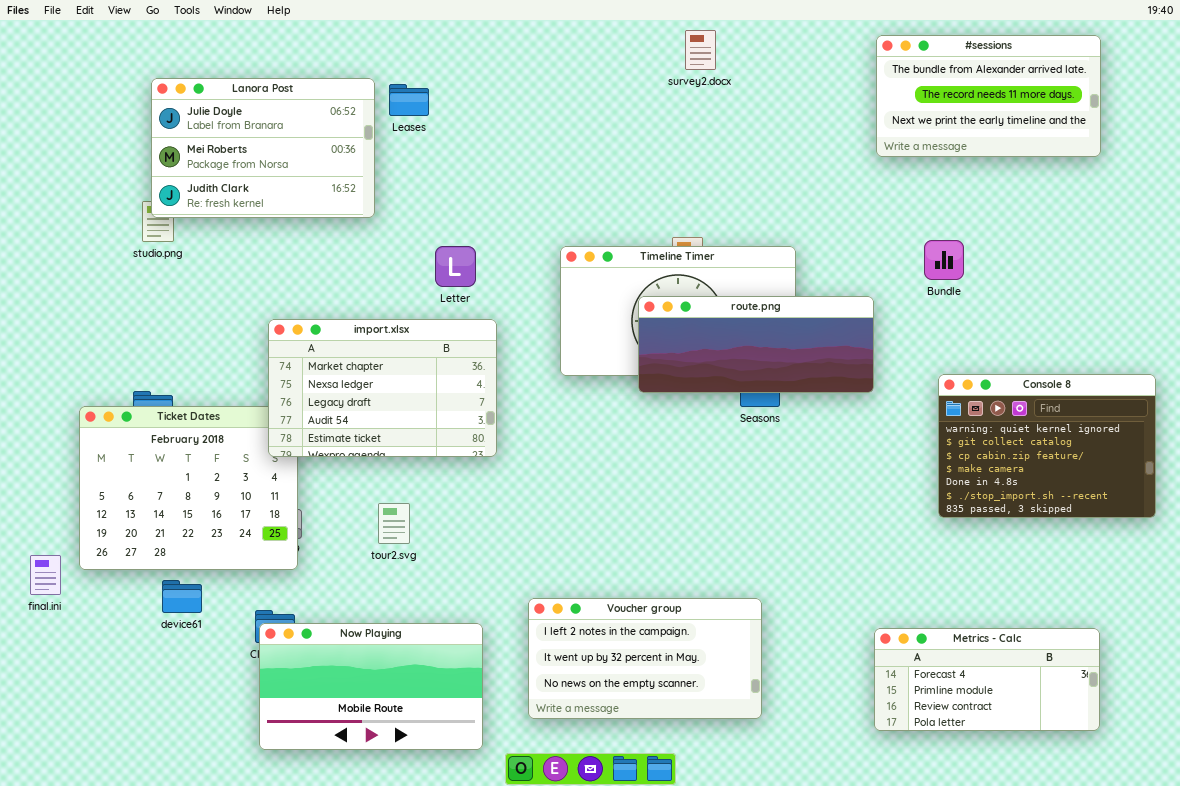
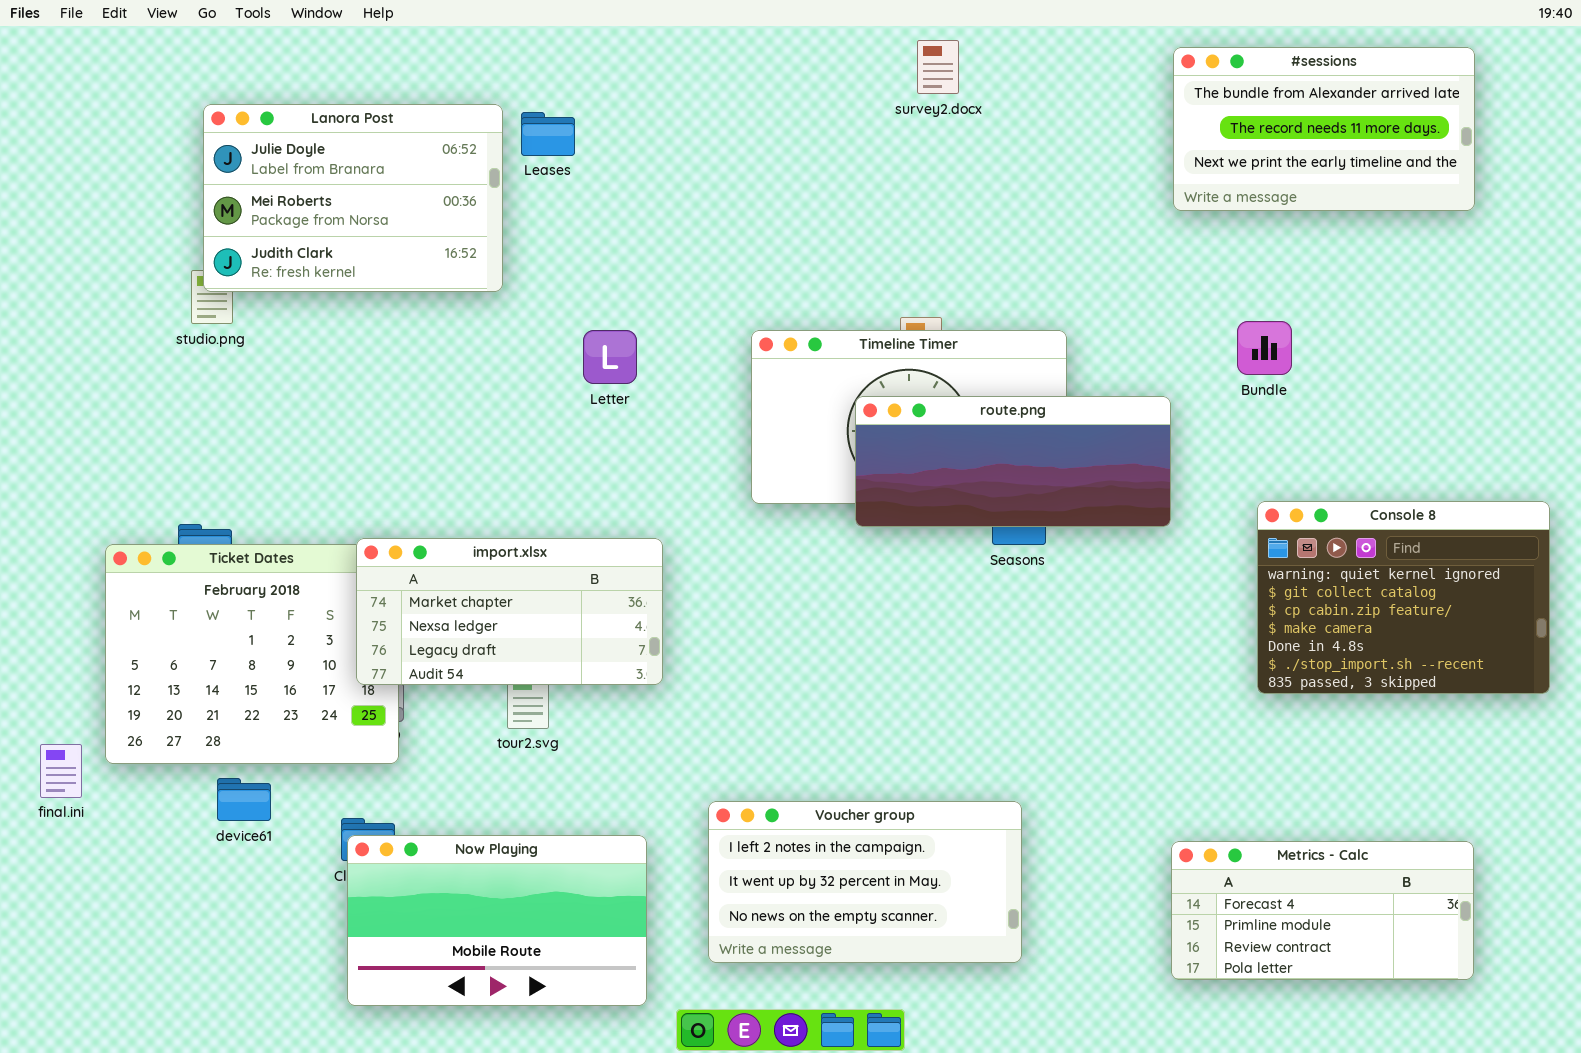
import.xlsx: [268,319,497,457] -> [356,538,663,685], moved, resized

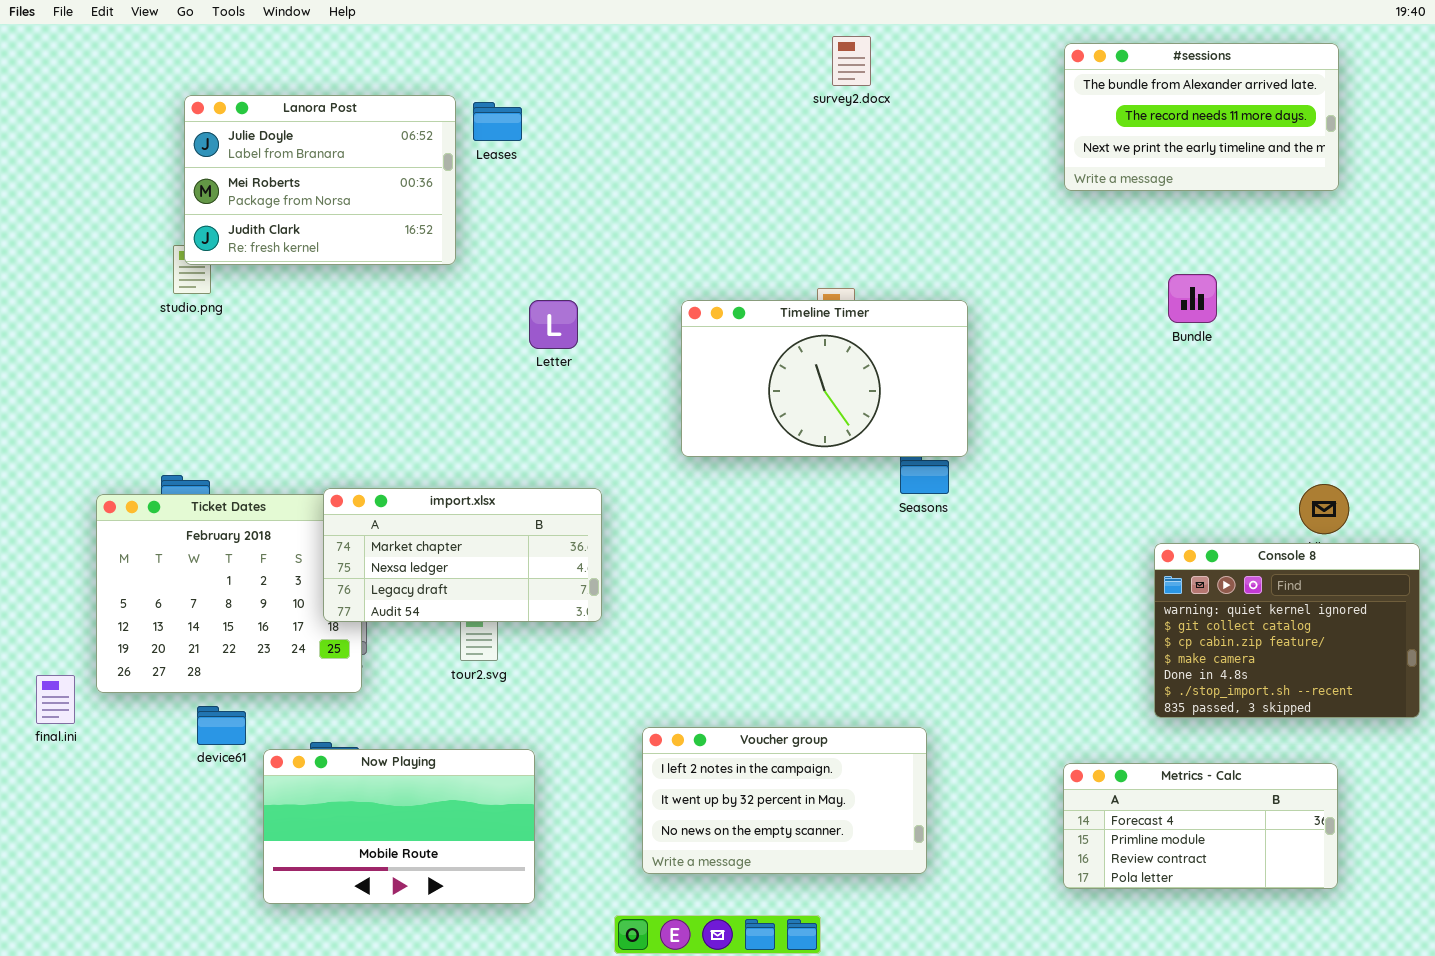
Bundle: [1237,321,1292,375] -> [1168,274,1217,323], moved
route.png: [855,396,1171,527] -> none, closed
Console 8: [1257,501,1550,694] -> [1154,543,1420,718], moved
Now Playing: [347,835,647,1006] -> [263,749,535,904], moved

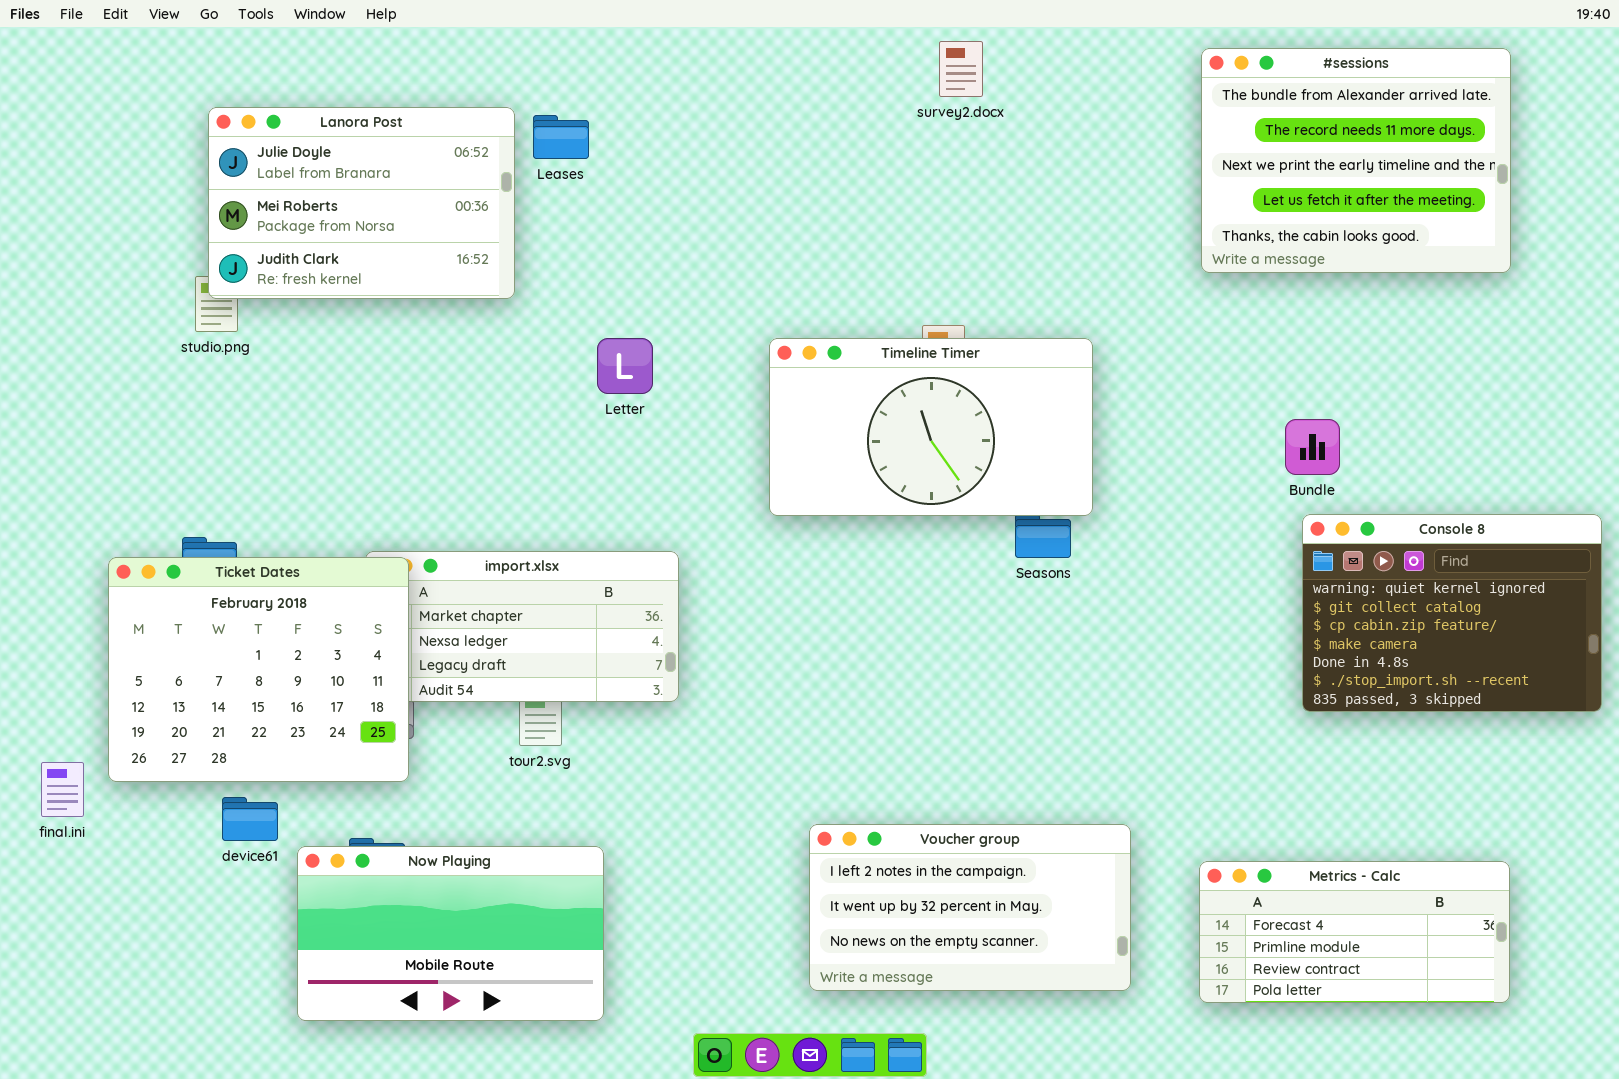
#sessions: [1064,43,1339,191] -> [1201,48,1511,273], resized
Bundle: [1168,274,1217,323] -> [1285,419,1340,475], moved
Ticket Dates: [96,494,362,693] -> [108,557,409,782], raised
Console 8: [1154,543,1420,718] -> [1302,514,1602,712], moved
Voucher group: [642,727,927,874] -> [809,824,1131,991], moved

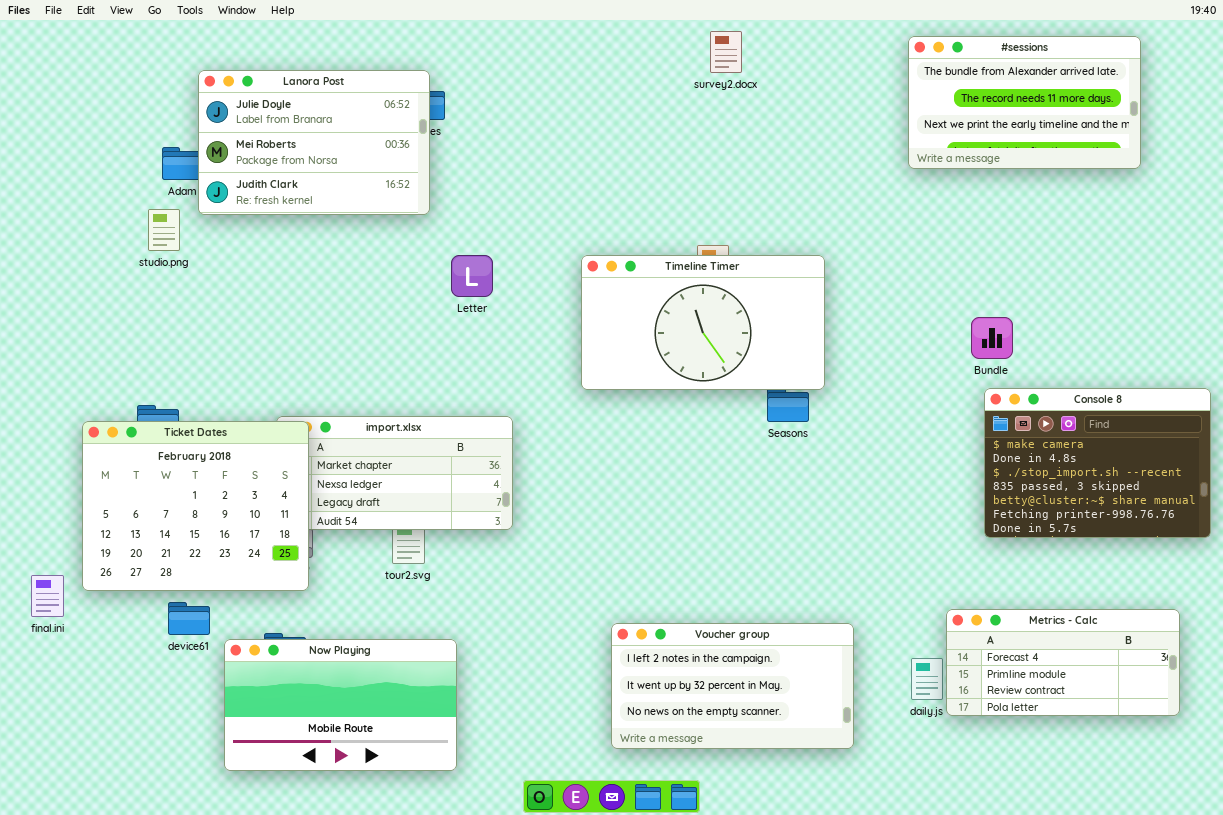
#sessions: [1201,48,1511,273] -> [908,36,1141,169], resized
Lanora Post: [208,107,515,299] -> [198,70,430,215], moved
Console 8: [1302,514,1602,712] -> [984,388,1211,538], scrolled down 3 rows
Metrics - Calc: [1199,861,1510,1003] -> [946,609,1180,716], moved

